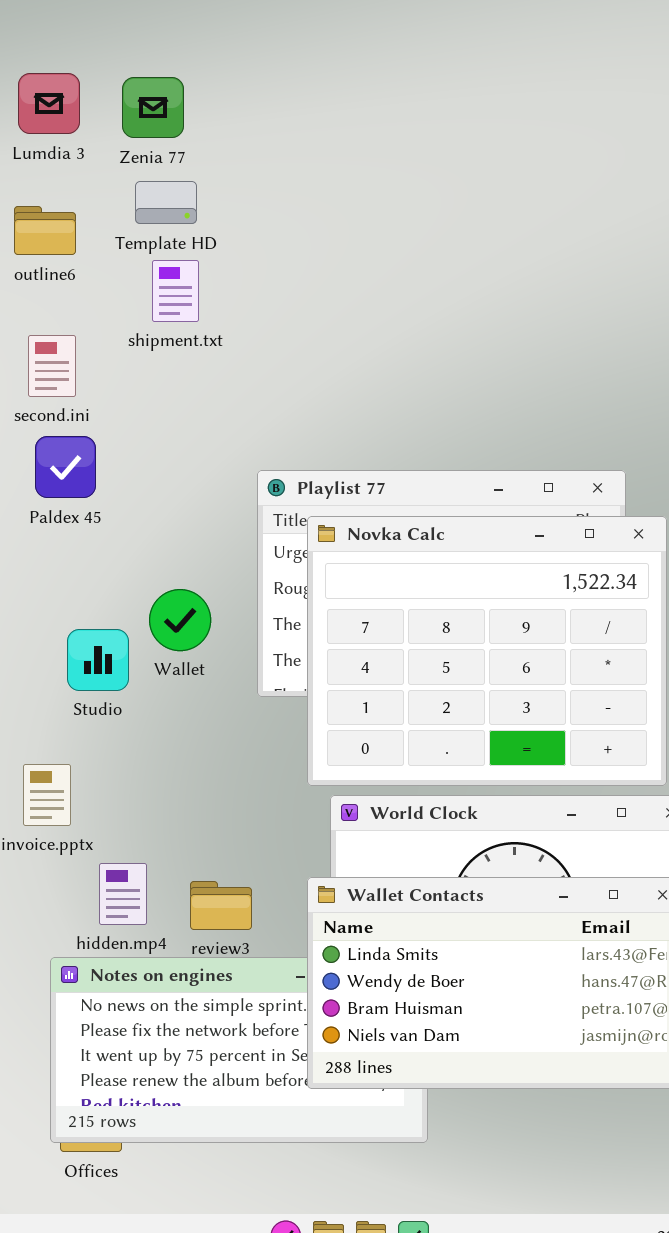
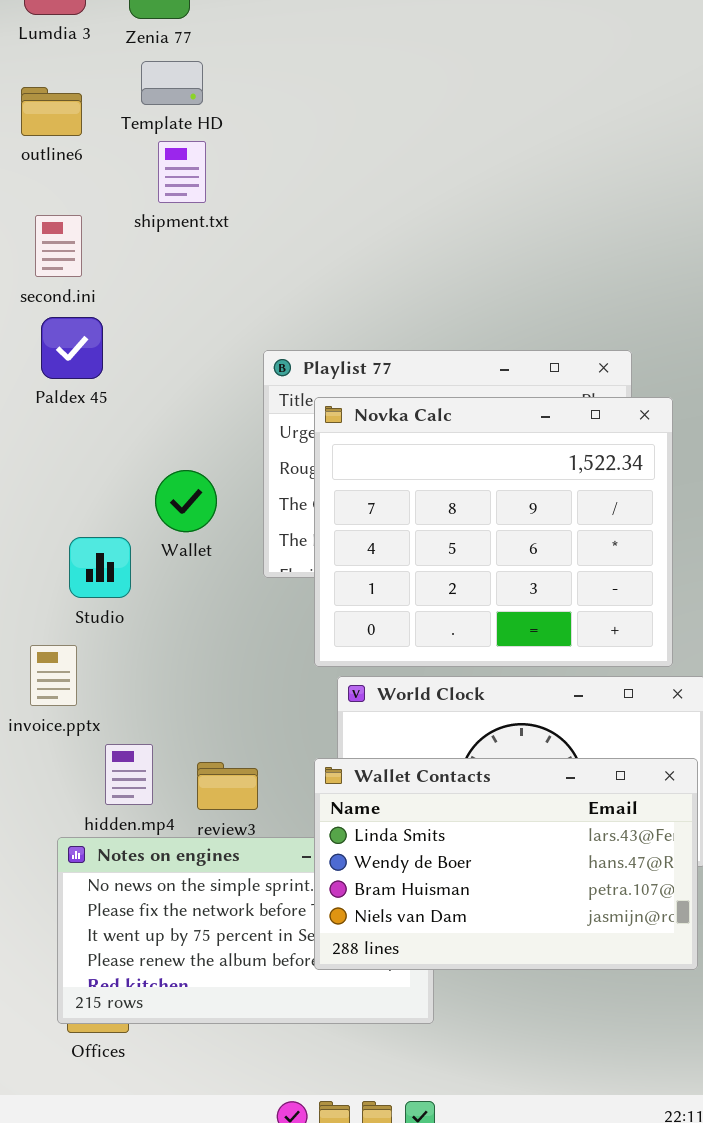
Studio: [67,629,129,691] -> [69,537,131,598], moved

